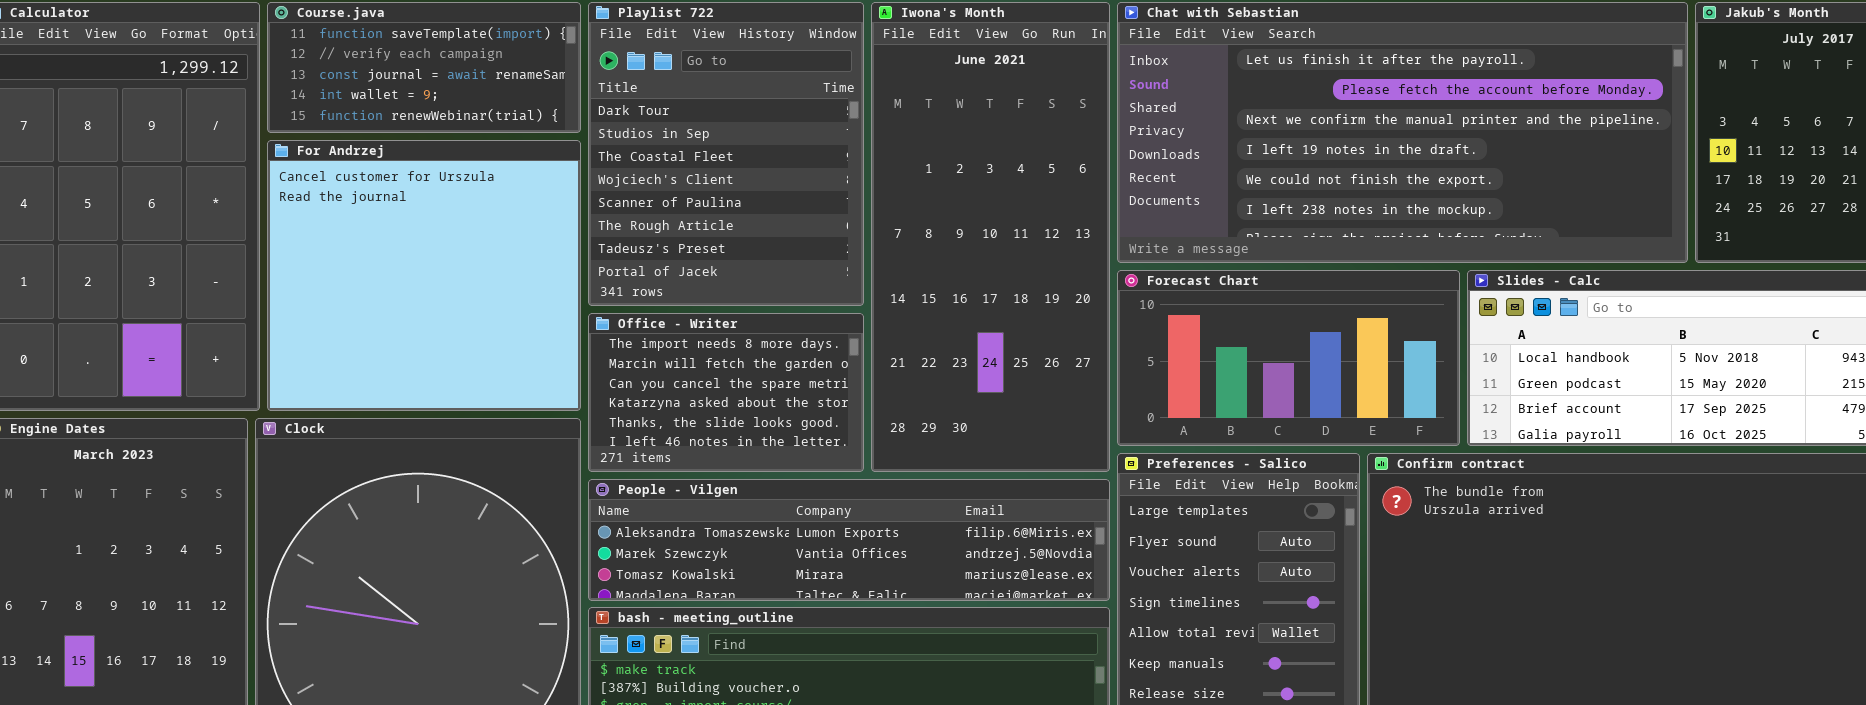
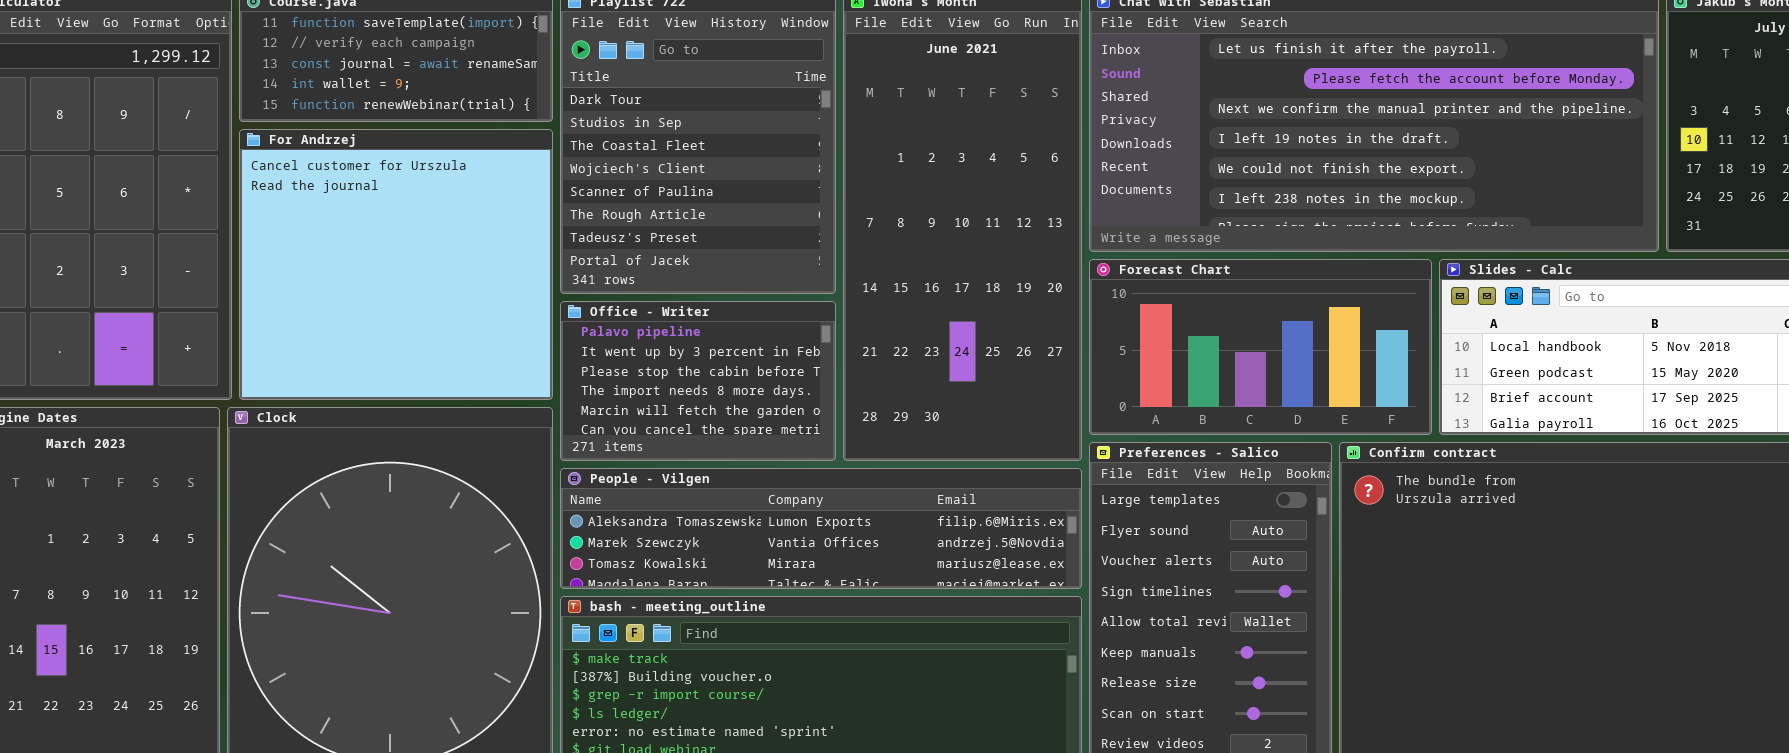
Office - Writer: [588,313,864,472] -> [560,301,836,461], scrolled up 3 rows

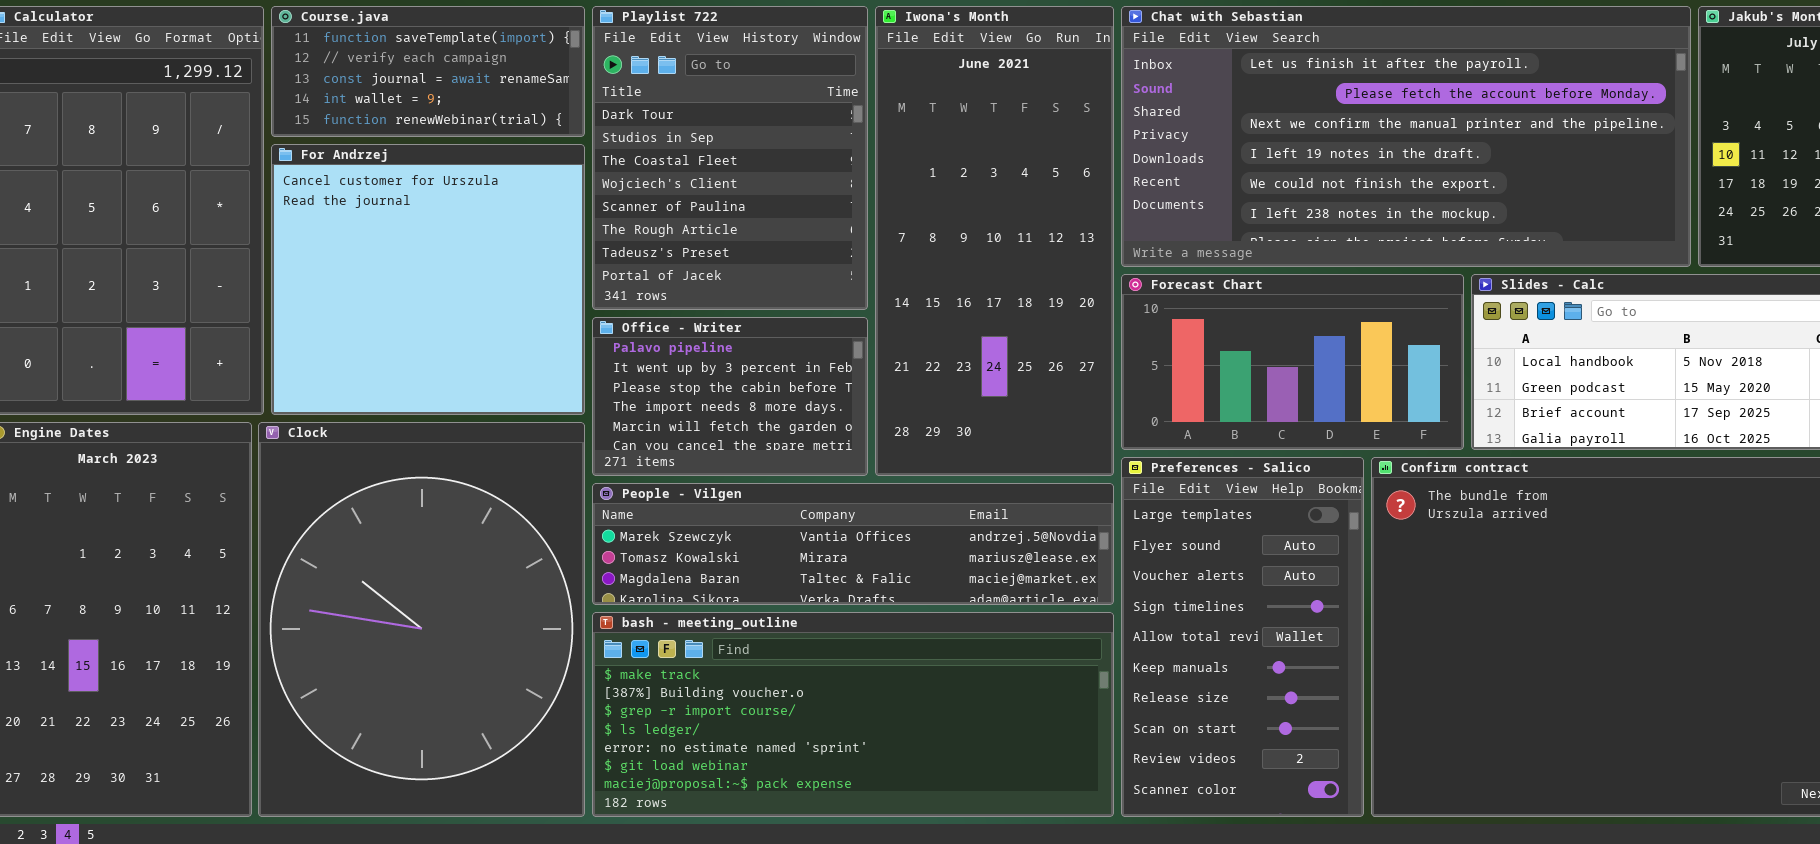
People - Vilgen: [560,468,1082,589] -> [592,483,1114,605], scrolled down 1 row

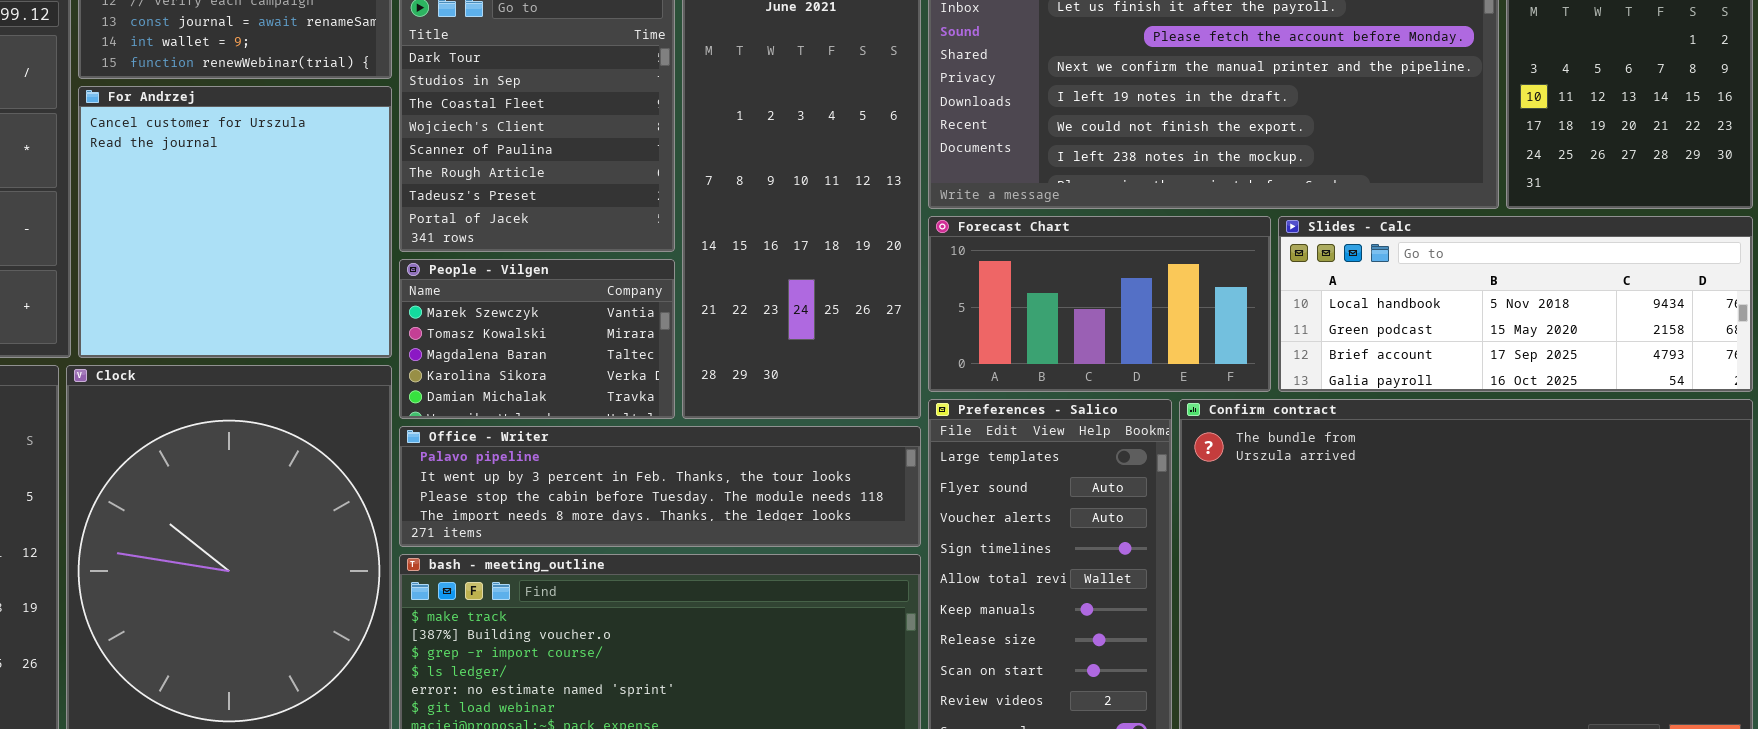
Office - Writer: [592,317,868,476] -> [399,426,921,547], moved, resized
People - Vilgen: [592,483,1114,605] -> [399,259,675,419], moved, resized

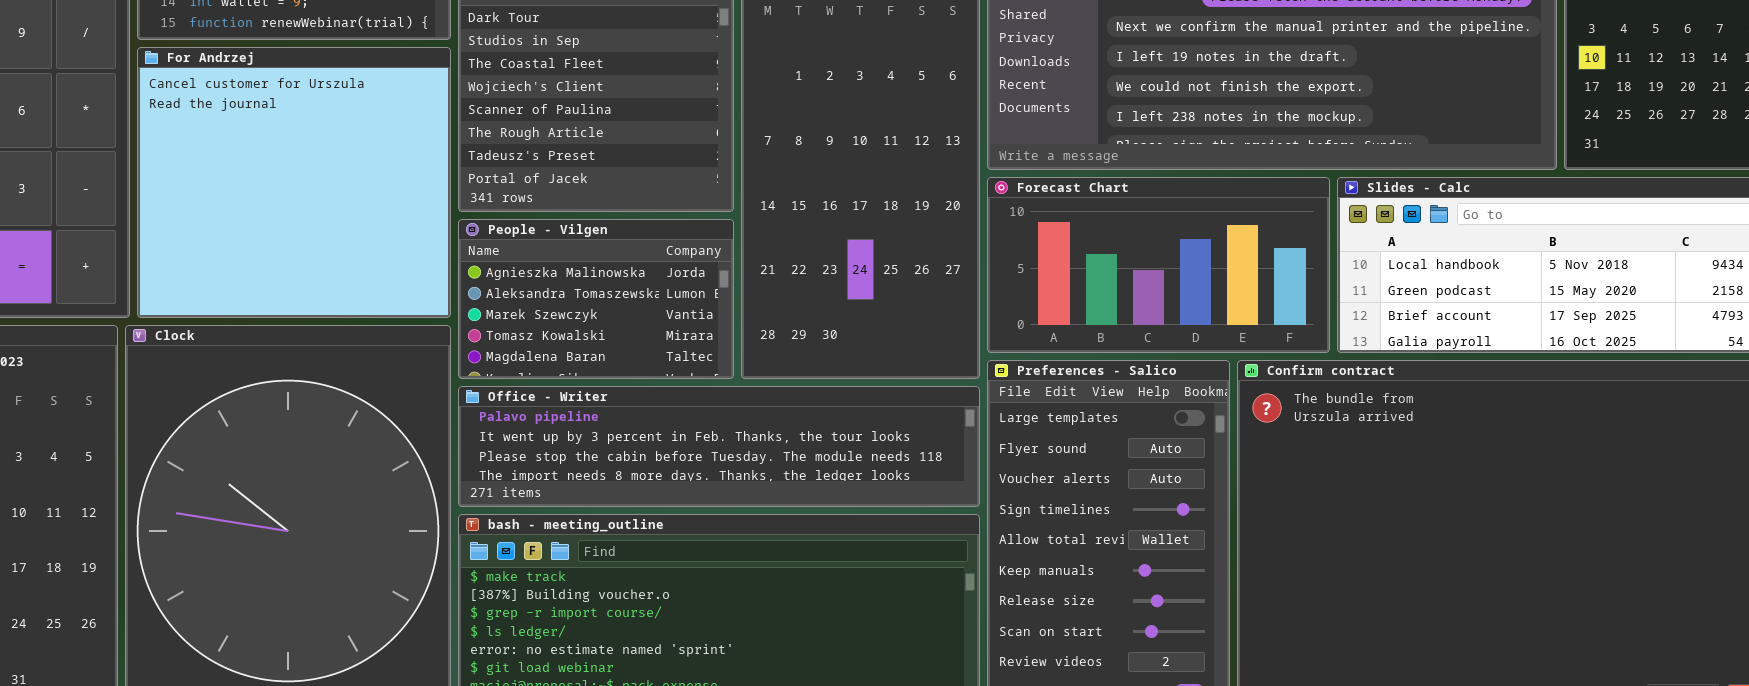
People - Vilgen: [399,259,675,419] -> [458,219,734,379], scrolled up 2 rows

